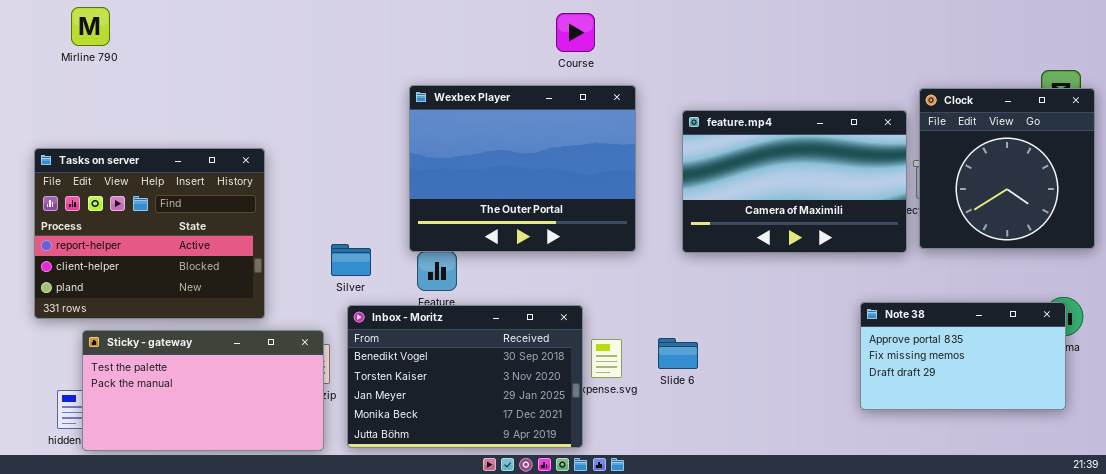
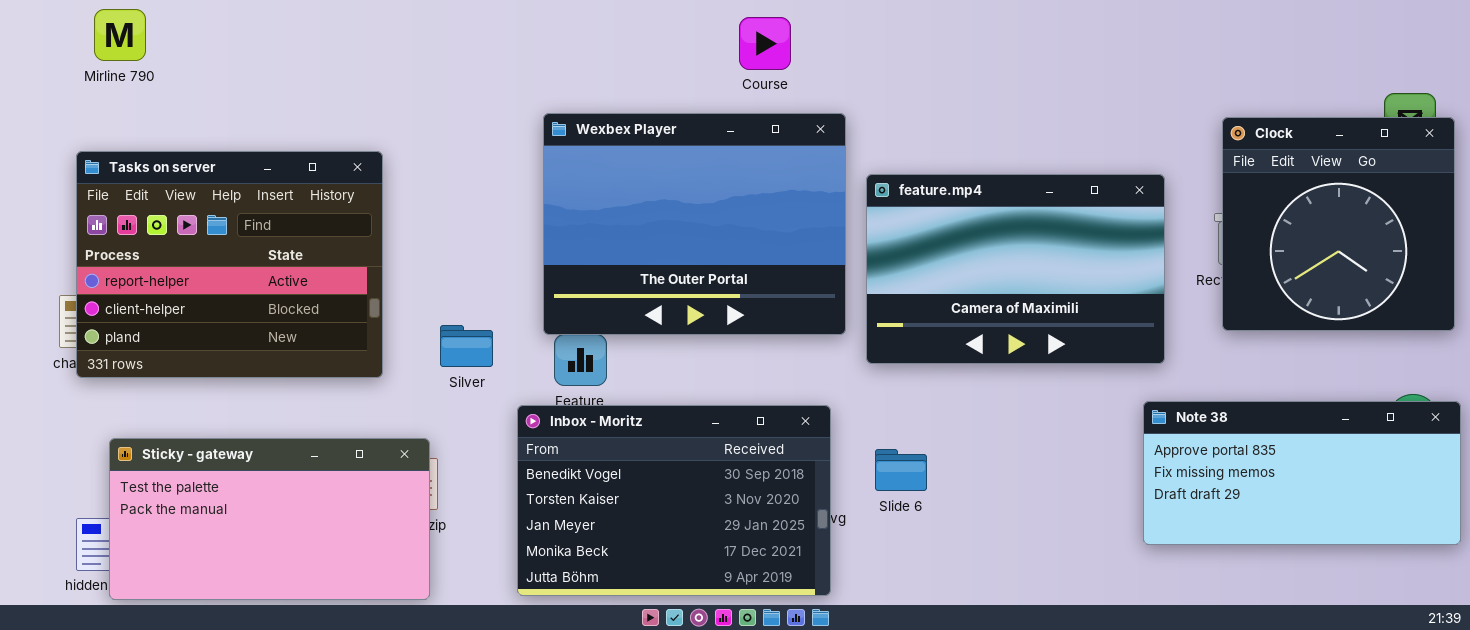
feature.mp4: [682,110,907,253] -> [866,174,1165,364], moved
Tasks on server: [34,148,265,319] -> [76,151,383,378], moved
Note 38: [860,302,1066,410] -> [1143,401,1461,545], resized
Inbox - Moritz: [347,305,583,448] -> [517,405,831,596], moved

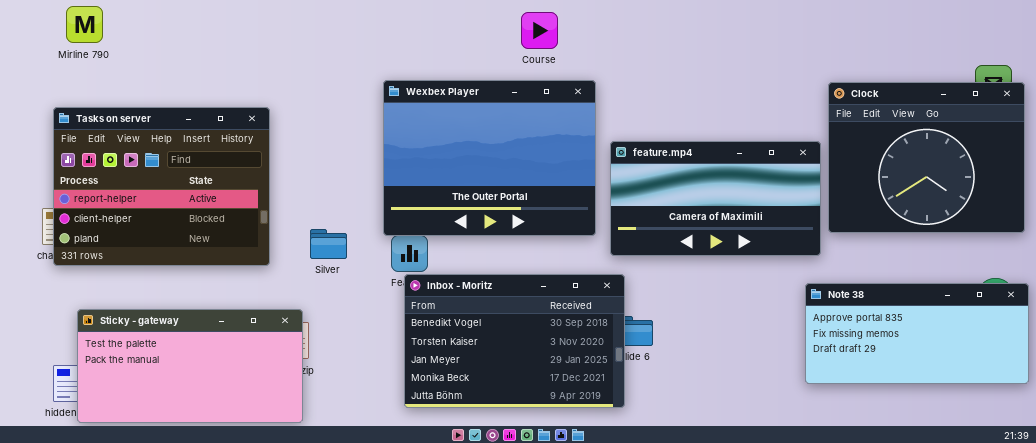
Clock: [1222,117,1455,331] -> [828,82,1025,233], resized
feature.mp4: [866,174,1165,364] -> [610,141,821,256], resized
Inbox - Moritz: [517,405,831,596] -> [404,274,625,408], moved

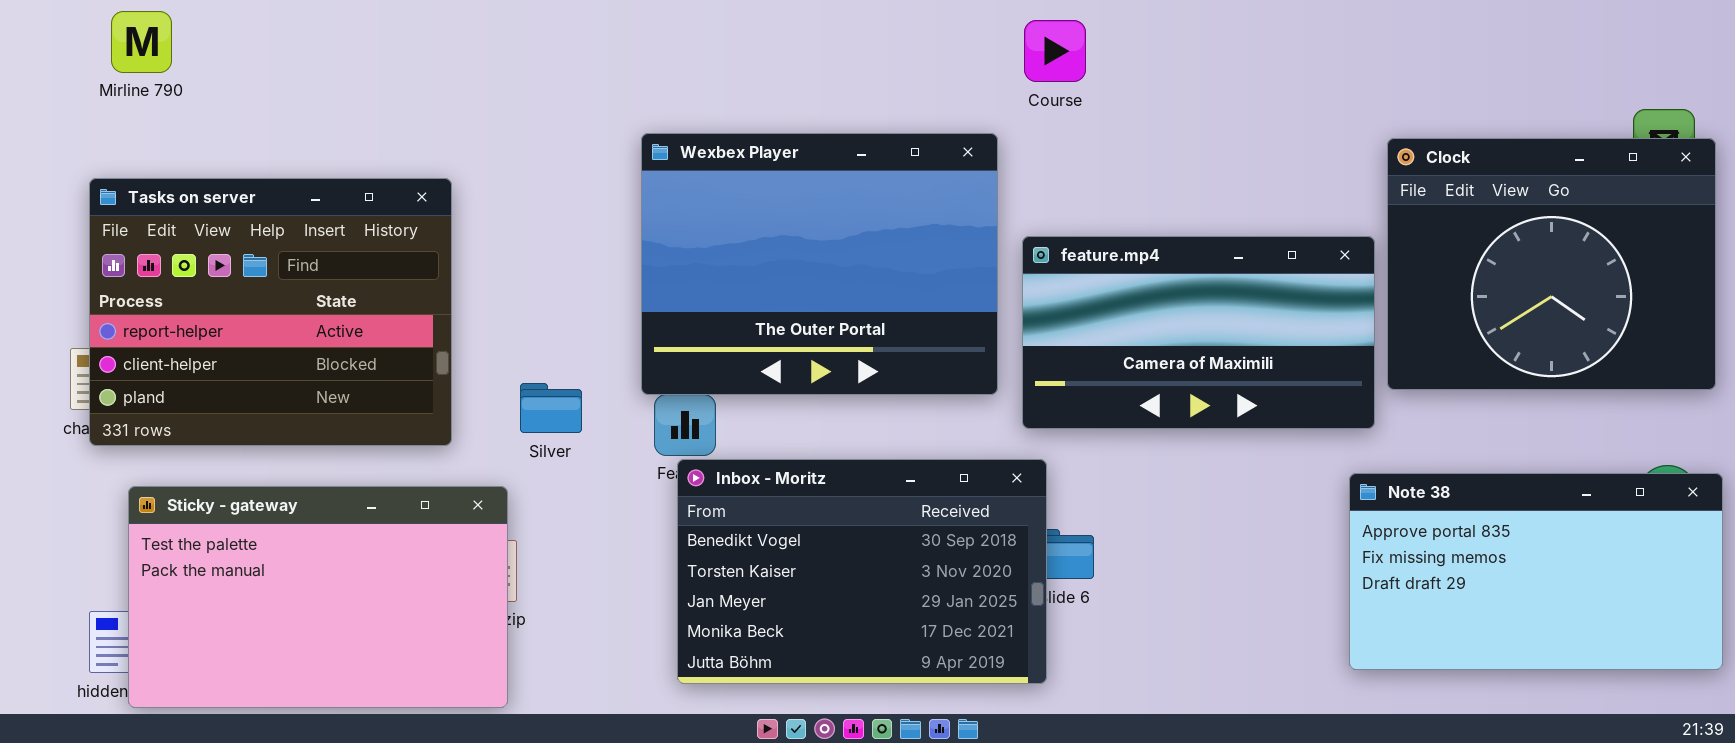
Course: [521,12,558,49] -> [1024,20,1086,82], moved
Note 38: [805,283,1029,384] -> [1349,473,1723,670], resized
Sticky - gateway: [77,309,303,423] -> [128,486,508,708], resized

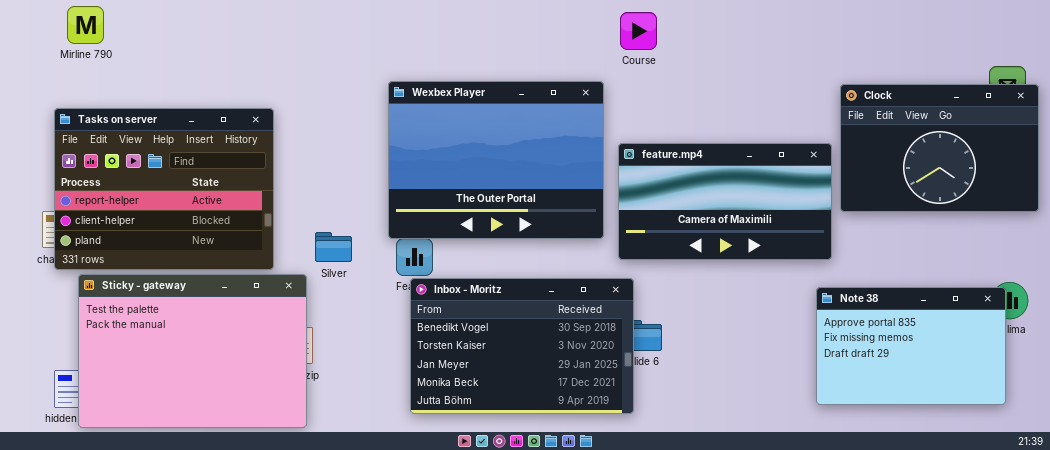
Clock: [1387,138,1716,390] -> [840,84,1039,212], resized
Note 38: [1349,473,1723,670] -> [816,287,1006,405], resized
Sticky - gateway: [128,486,508,708] -> [78,274,307,428], resized

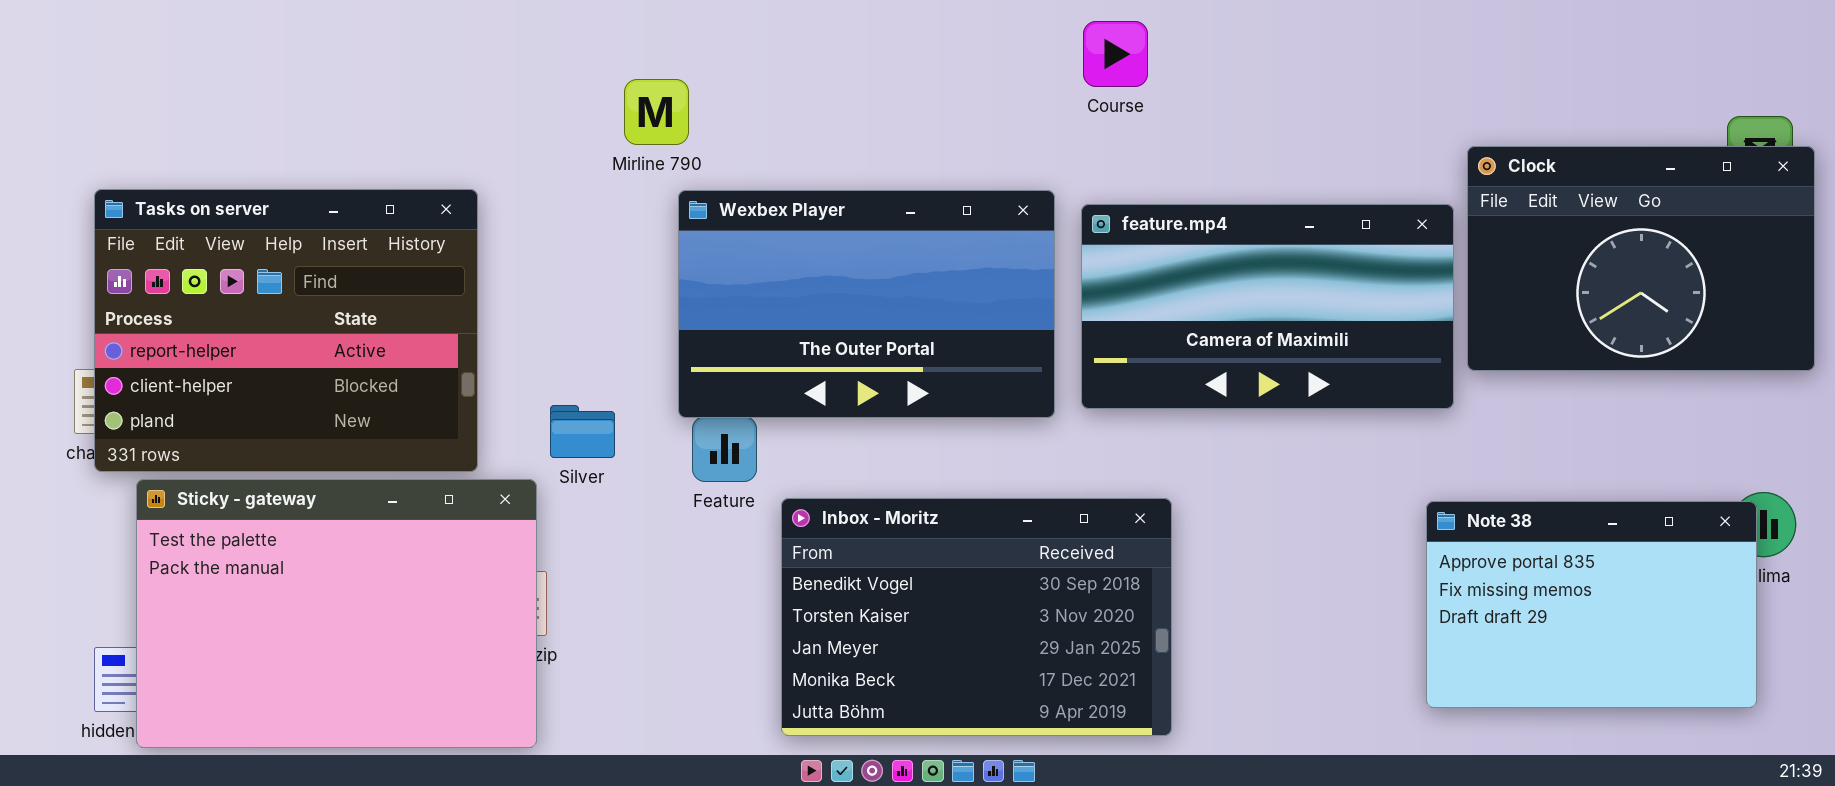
Mirline 790: [67,6,104,44] -> [624,79,689,145], moved
Wexbex Player: [388,81,604,239] -> [678,190,1055,418], resized
feature.mp4: [618,143,832,260] -> [1081,204,1454,409], moved
Inbox - Moritz: [410,278,634,414] -> [781,498,1172,736], moved

